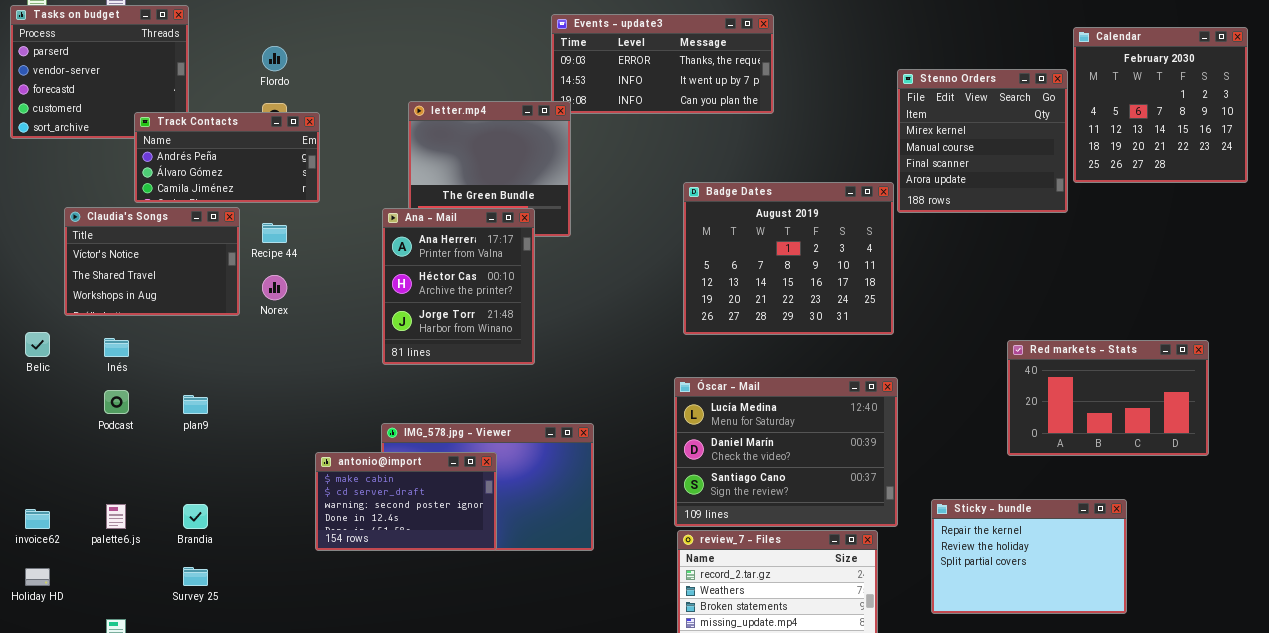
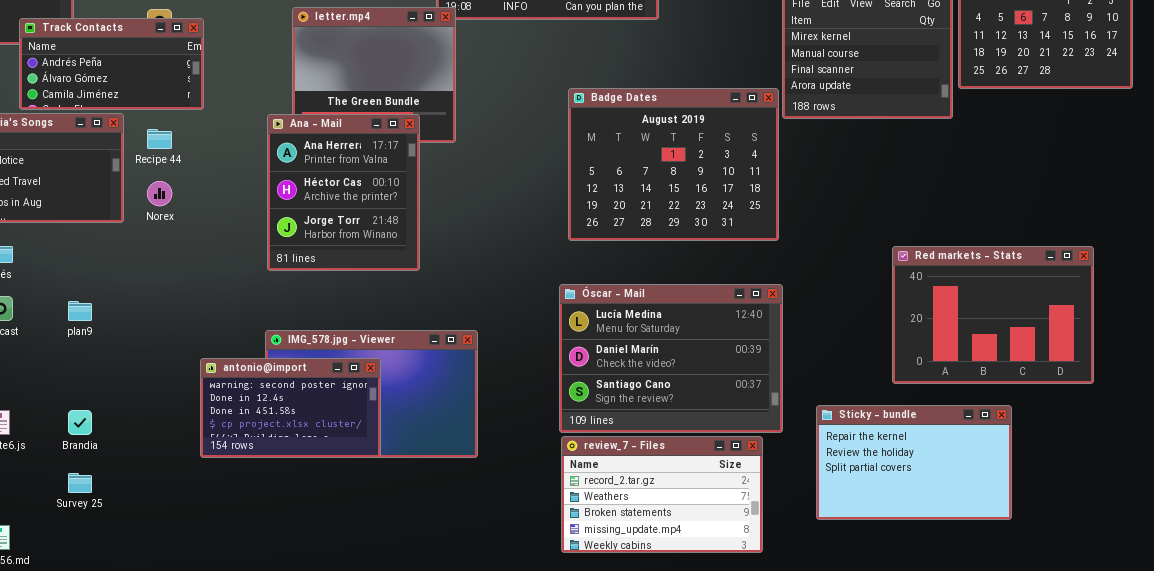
Red markets - Stats: [1007,340,1209,456] -> [892,246,1094,384], resized
antonio@import: [315,452,497,551] -> [200,358,381,458], scrolled down 2 rows

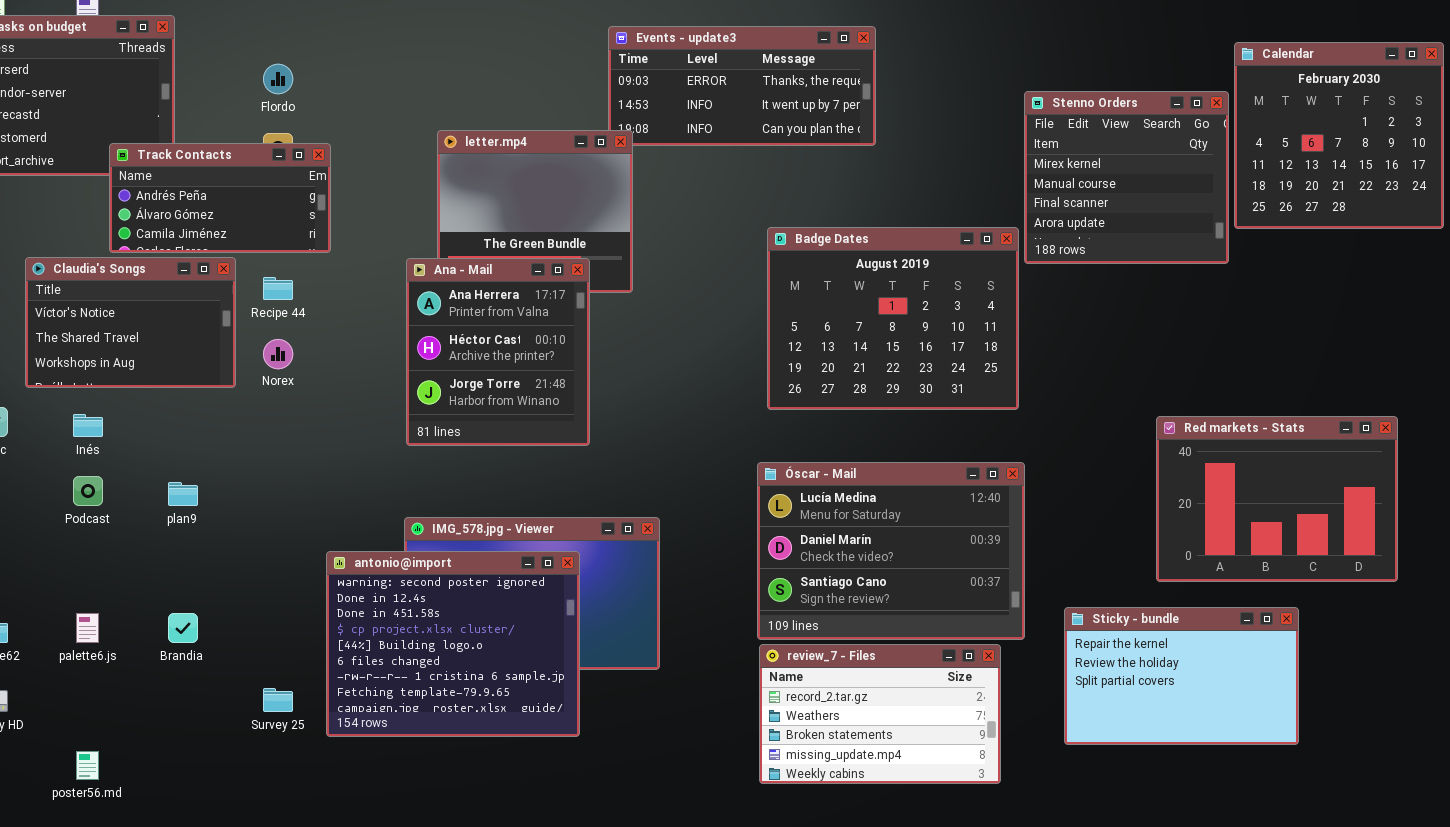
antonio@import: [200,358,381,458] -> [326,551,580,737], resized
Survey 25: [68,473,92,493] -> [263,688,293,712], moved

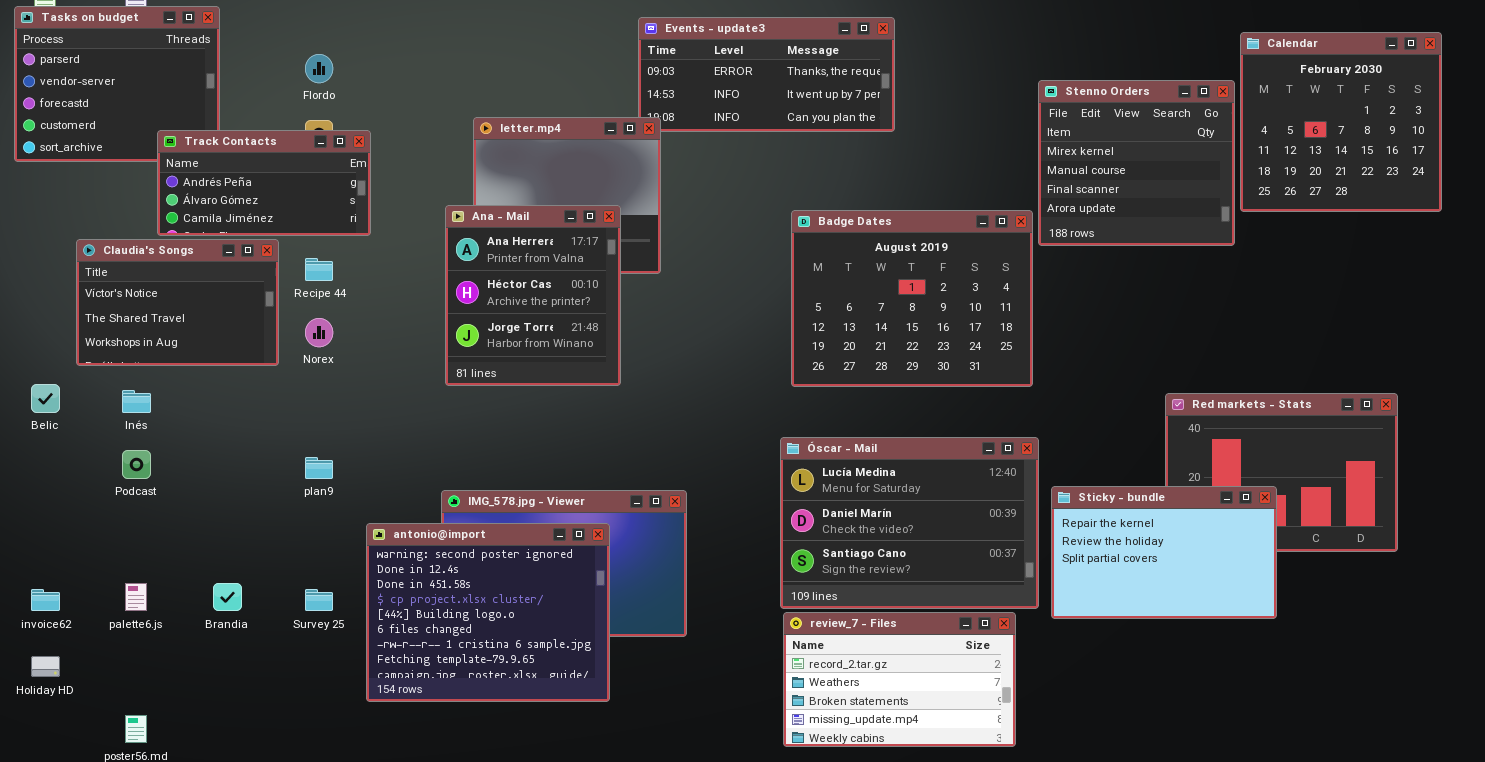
Ana - Mail: [406,258,590,446] -> [445,205,621,386], moved
plan9: [168,482,198,506] -> [305,457,333,479], moved
Sticky - bundle: [1064,607,1299,745] -> [1051,486,1277,619], moved
Survey 25: [263,688,293,712] -> [305,589,333,611], moved

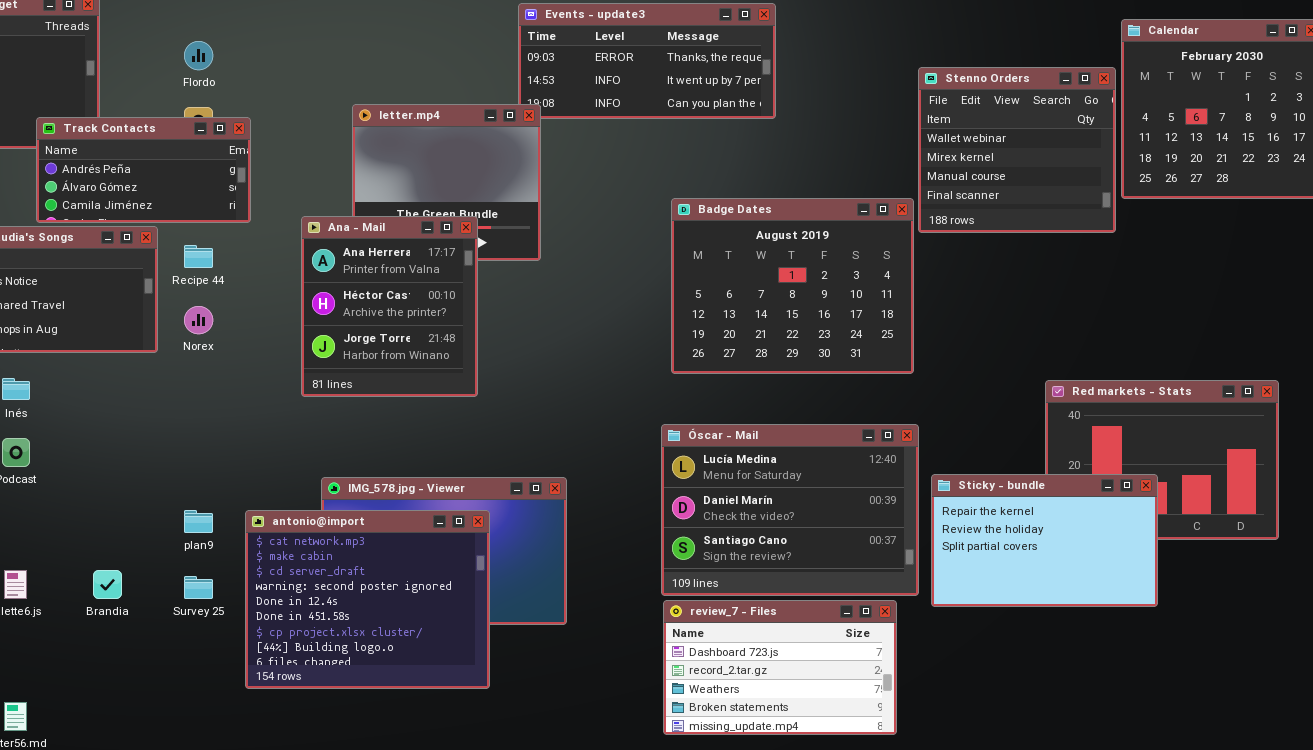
Stenno Orders: [1038,80,1235,246] -> [918,67,1116,233], scrolled up 1 row
Ana - Mail: [445,205,621,386] -> [301,216,478,397], moved
plan9: [305,457,333,479] -> [184,510,213,533], moved
antonio@import: [366,523,610,702] -> [245,510,490,689], scrolled up 3 rows
review_7 - Files: [783,612,1016,747] -> [663,600,897,735], scrolled up 1 row

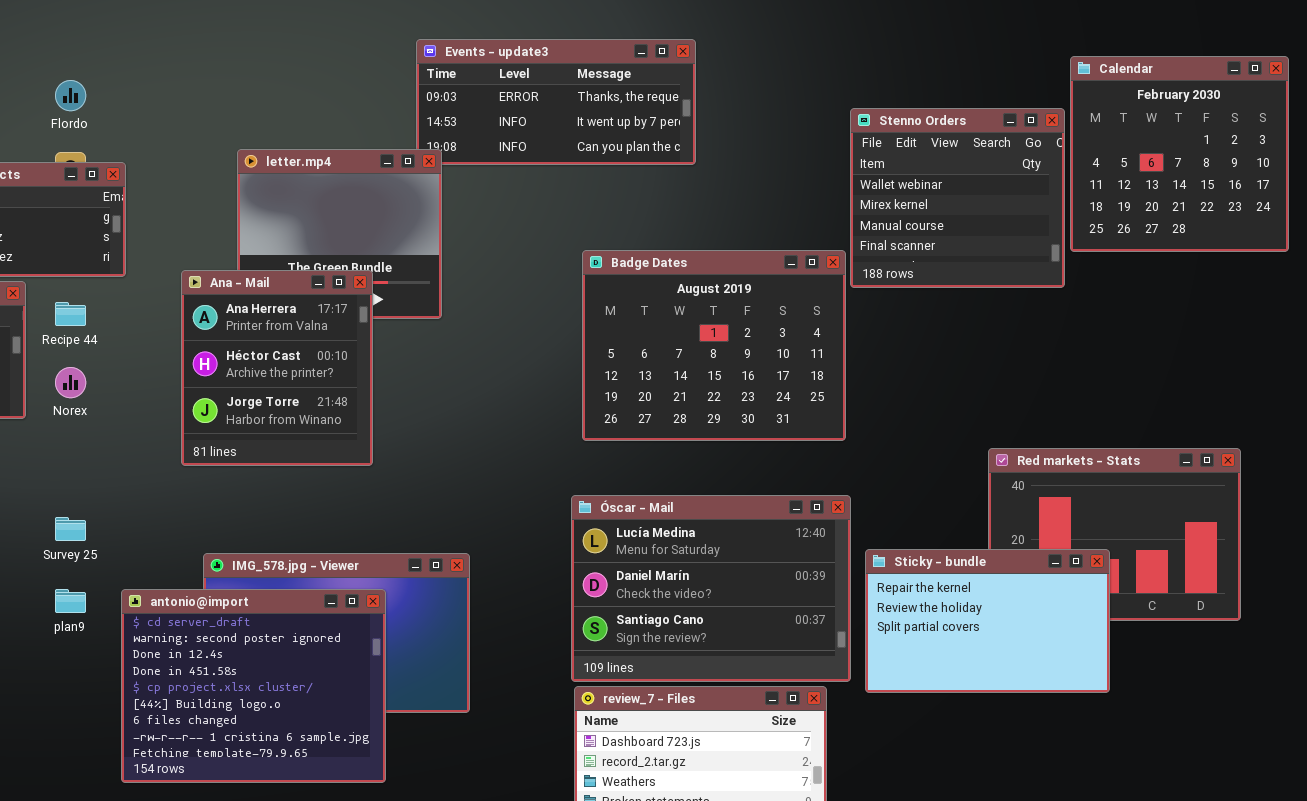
antonio@import: [245,510,490,689] -> [121,589,386,783], scrolled down 2 rows
Survey 25: [184,576,213,599] -> [55,517,86,541], moved

